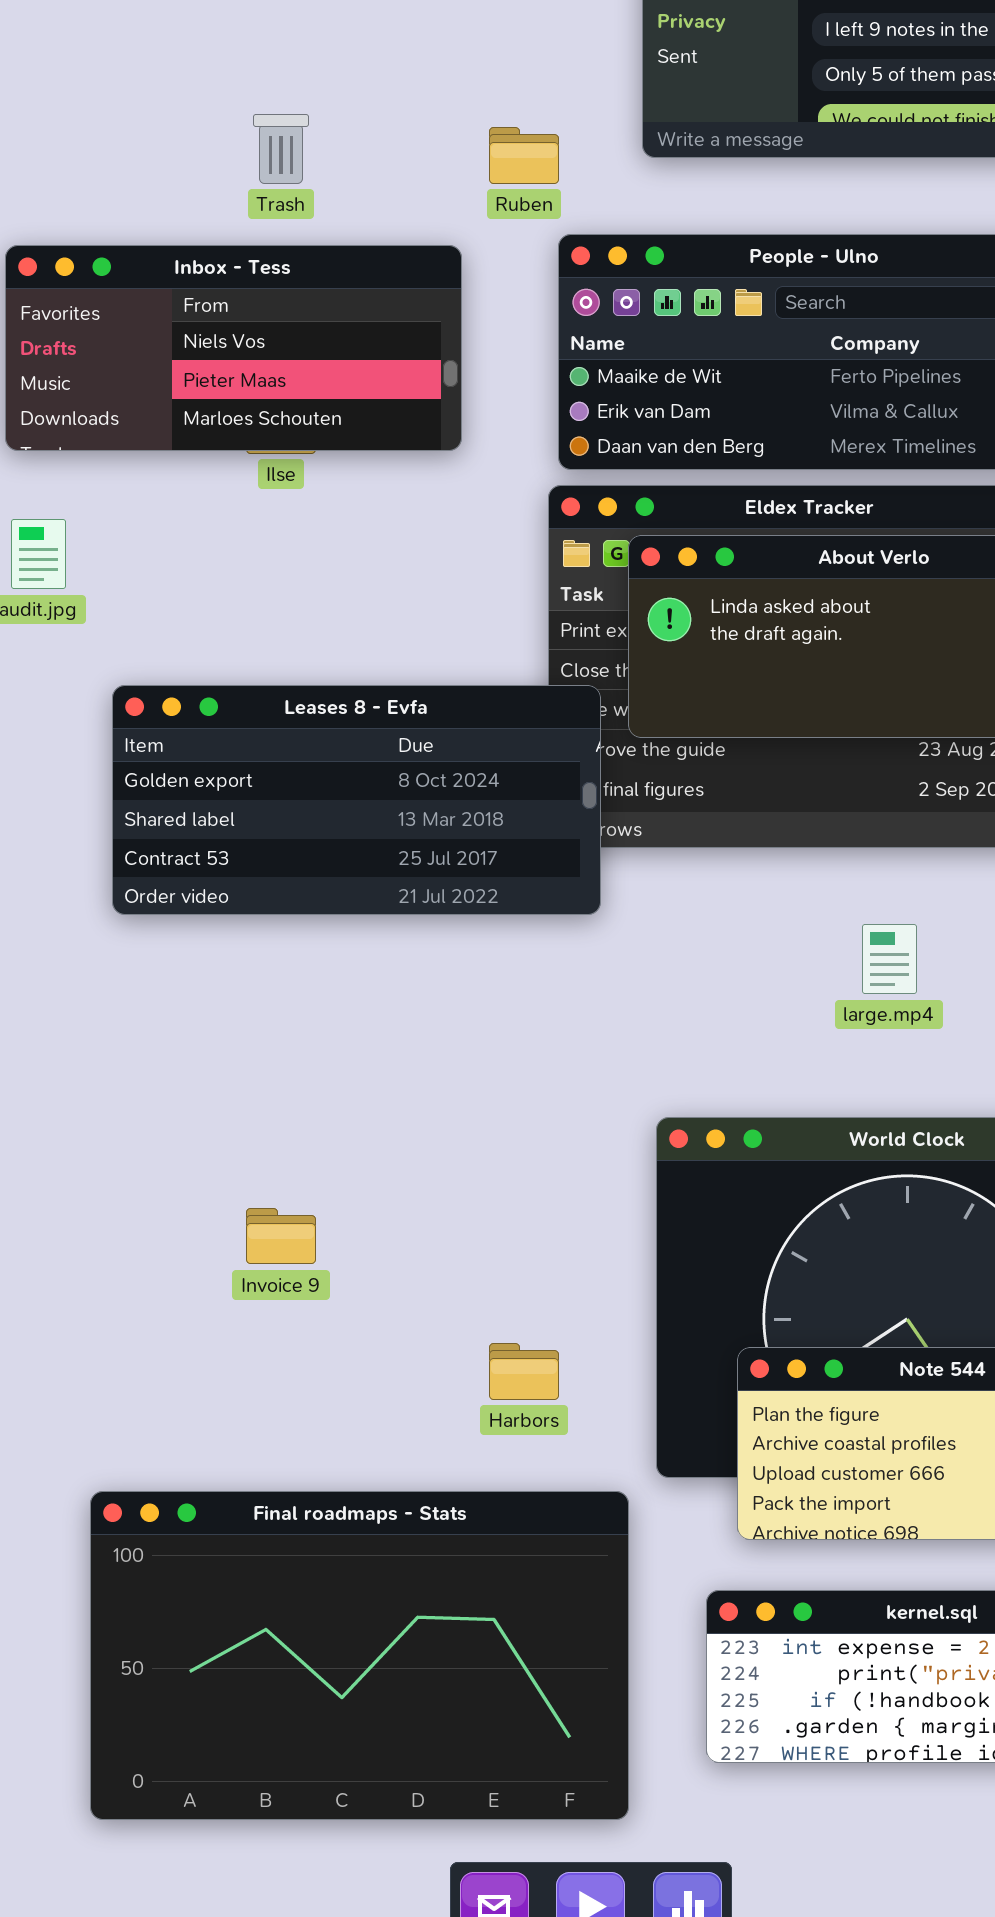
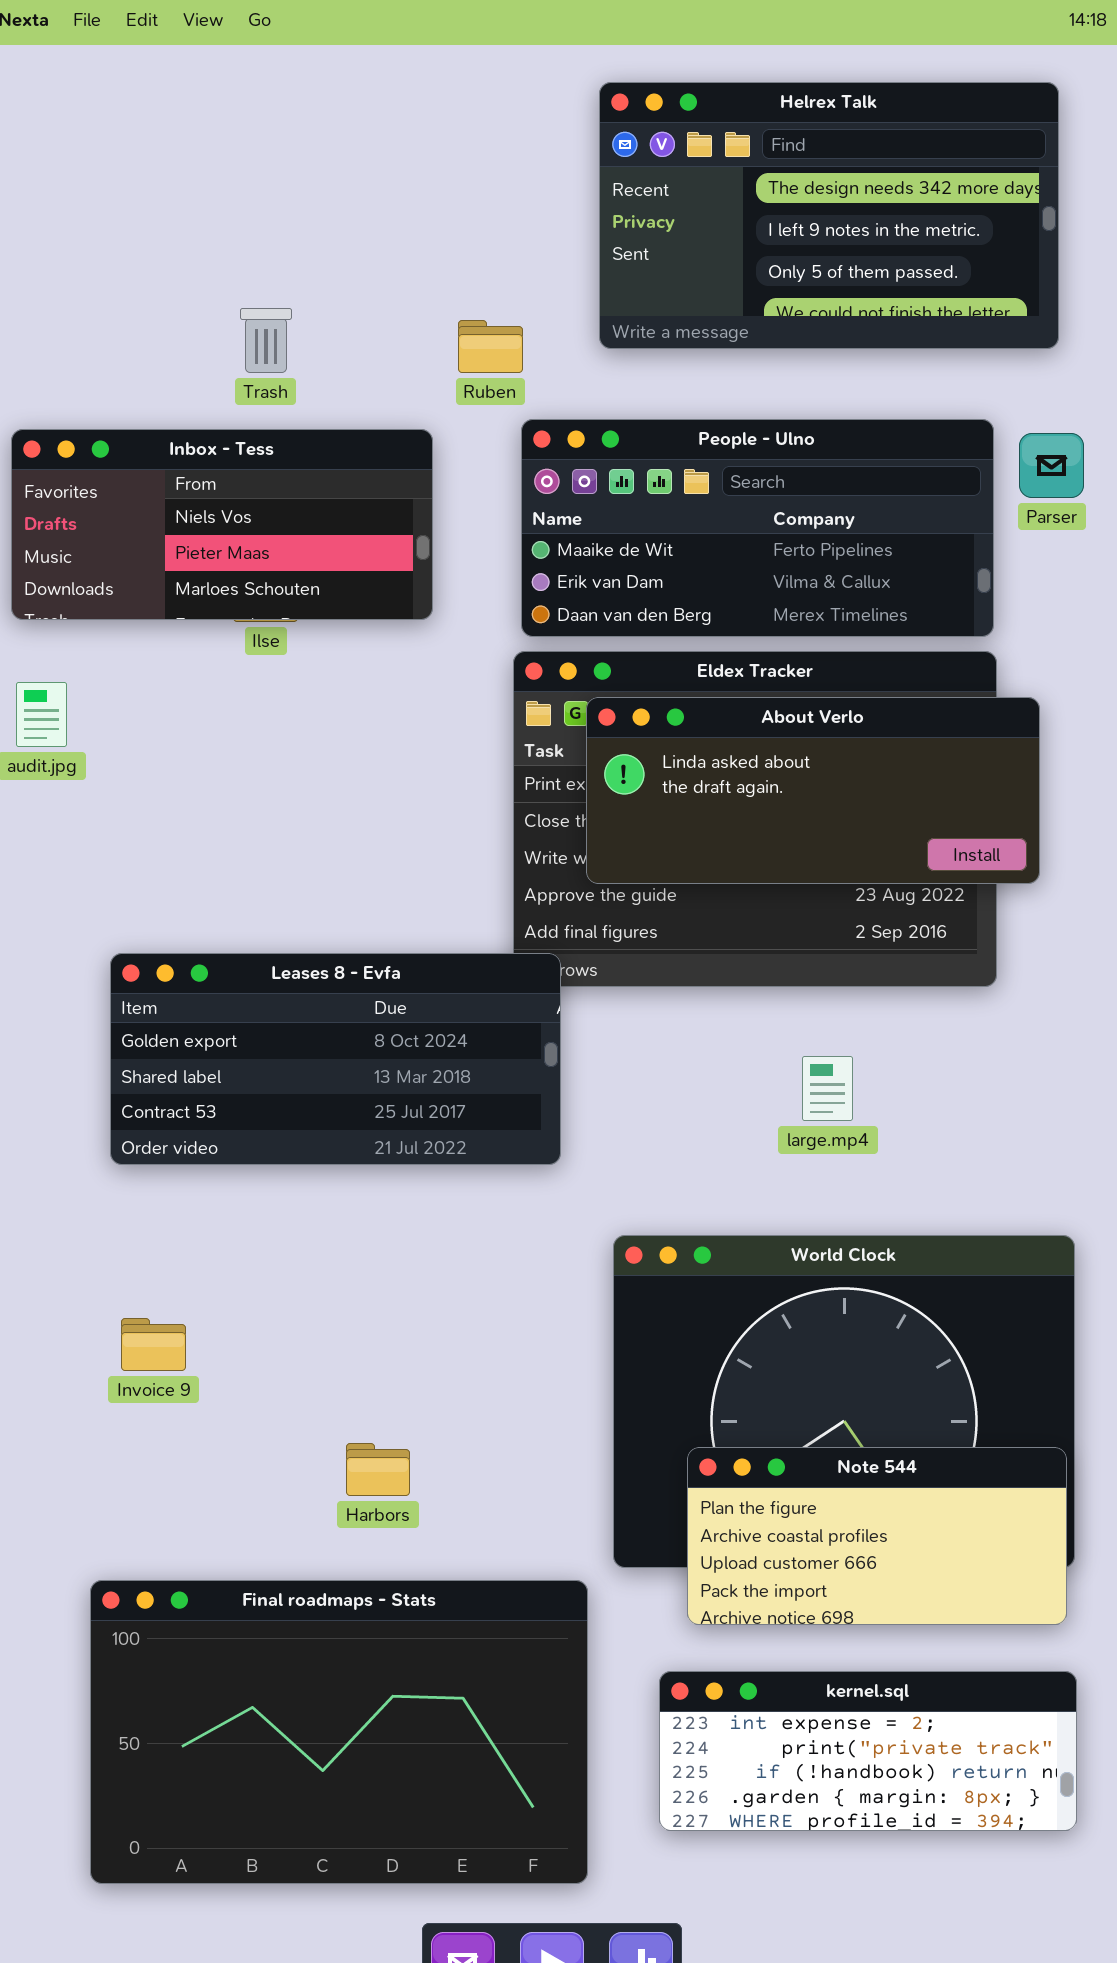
Leases 8 - Evfa: [112,685,601,915] -> [110,953,561,1165], moved
Invoice 9: [246,1208,316,1264] -> [121,1318,186,1371], moved
Harbors: [489,1343,559,1400] -> [346,1443,410,1496], moved

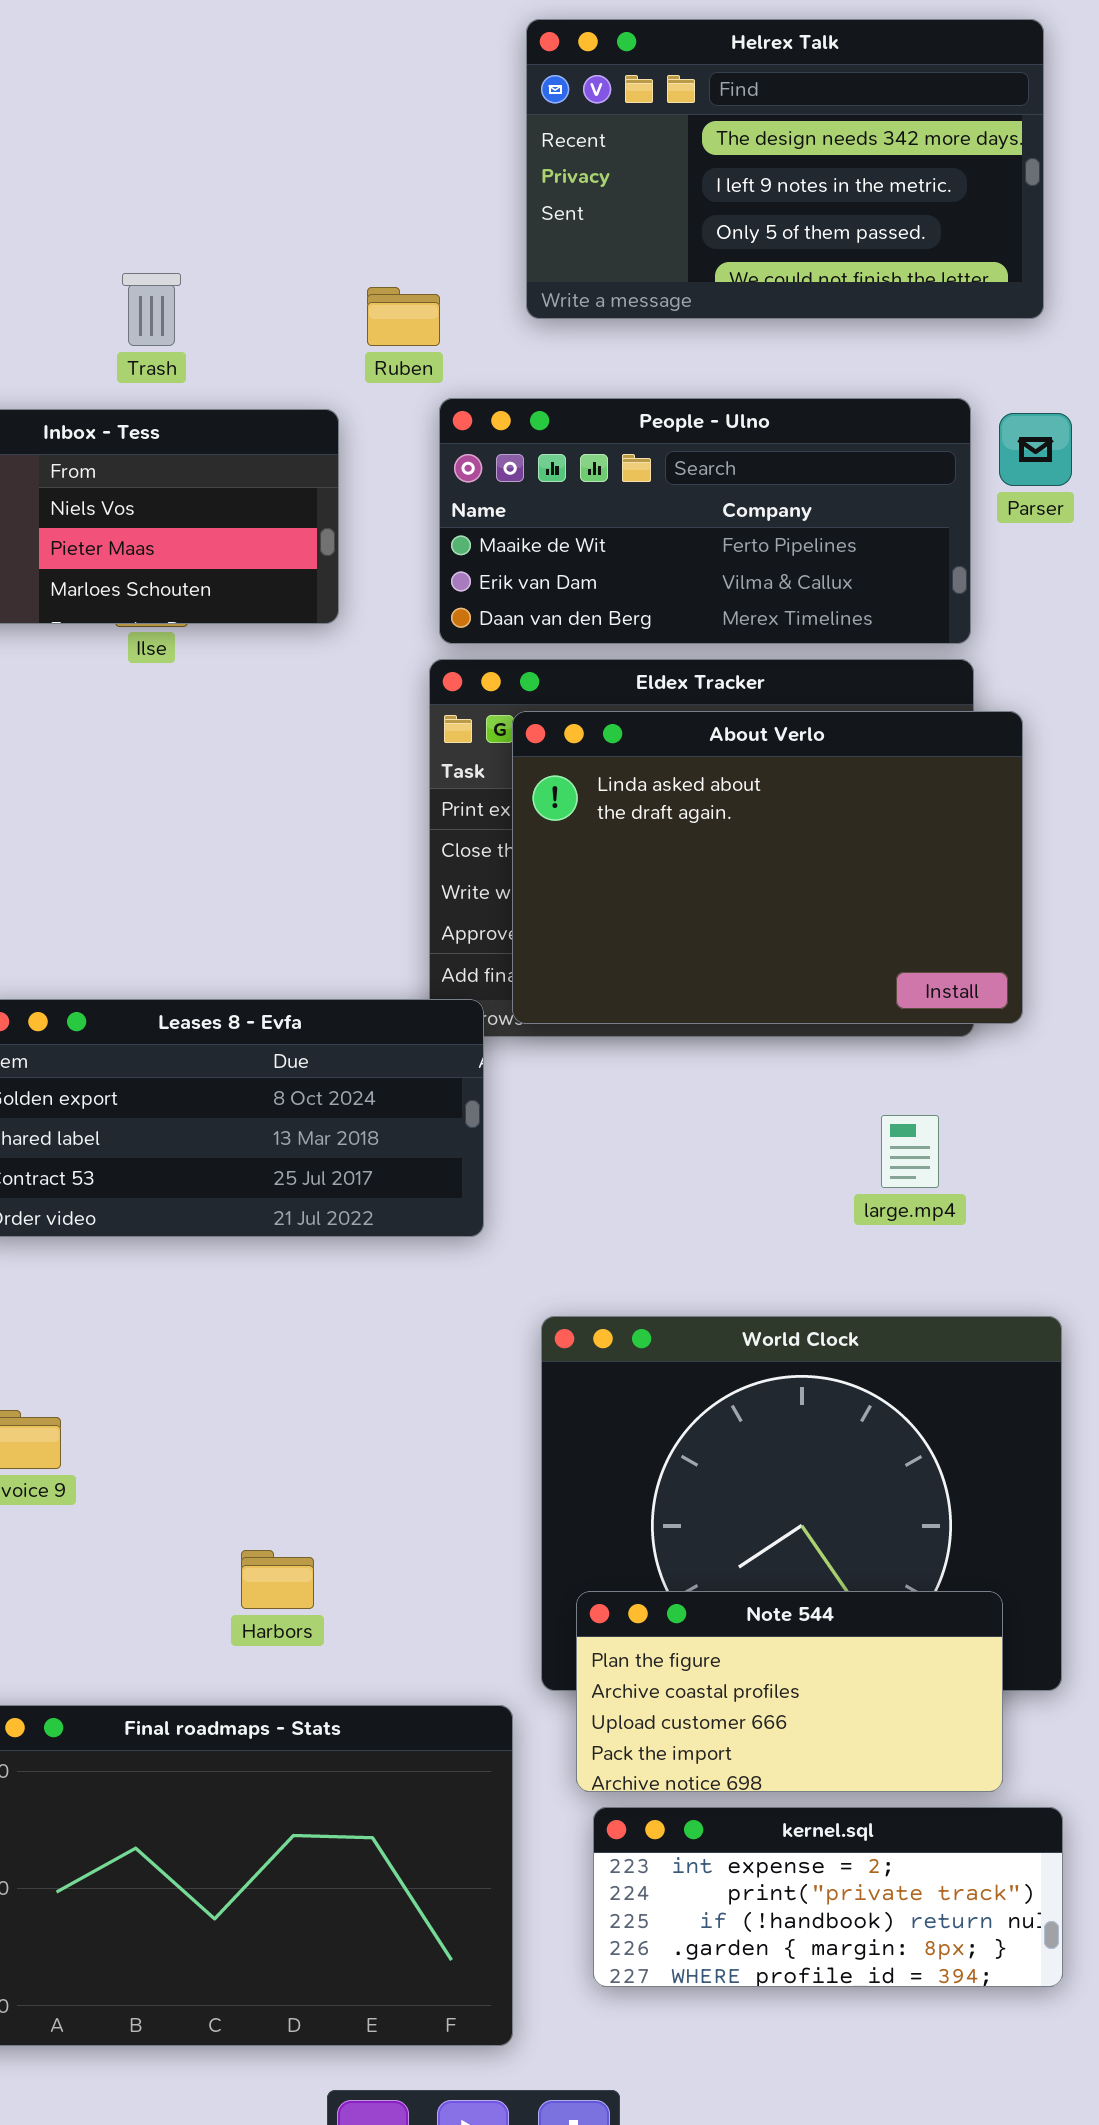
About Verlo: [586,697,1040,884] -> [512,711,1023,1024], resized
large.mp4: [802,1056,853,1121] -> [881,1115,939,1188], moved
Note 544: [687,1447,1067,1625] -> [576,1591,1003,1792], moved

